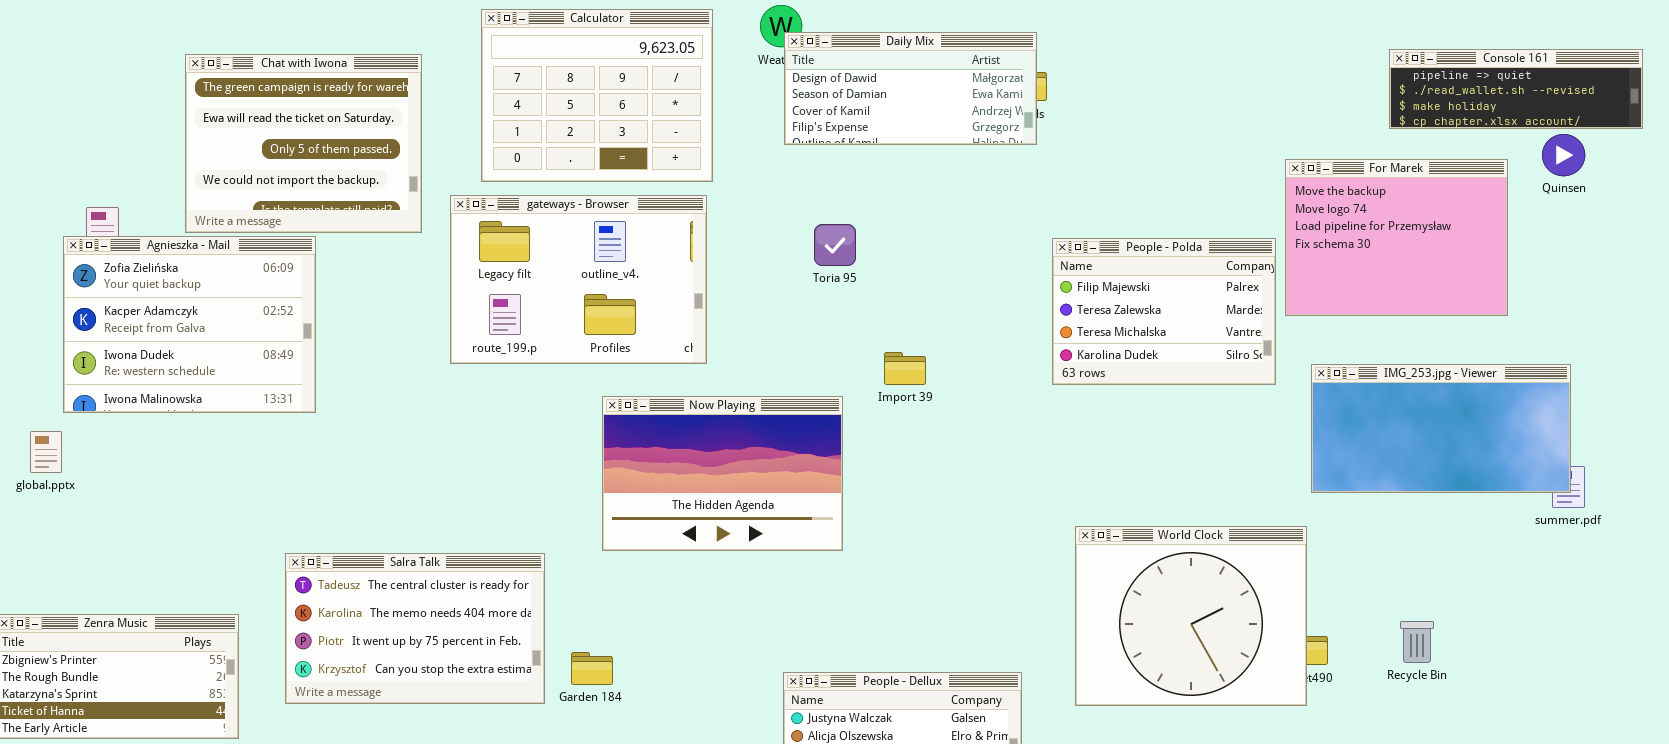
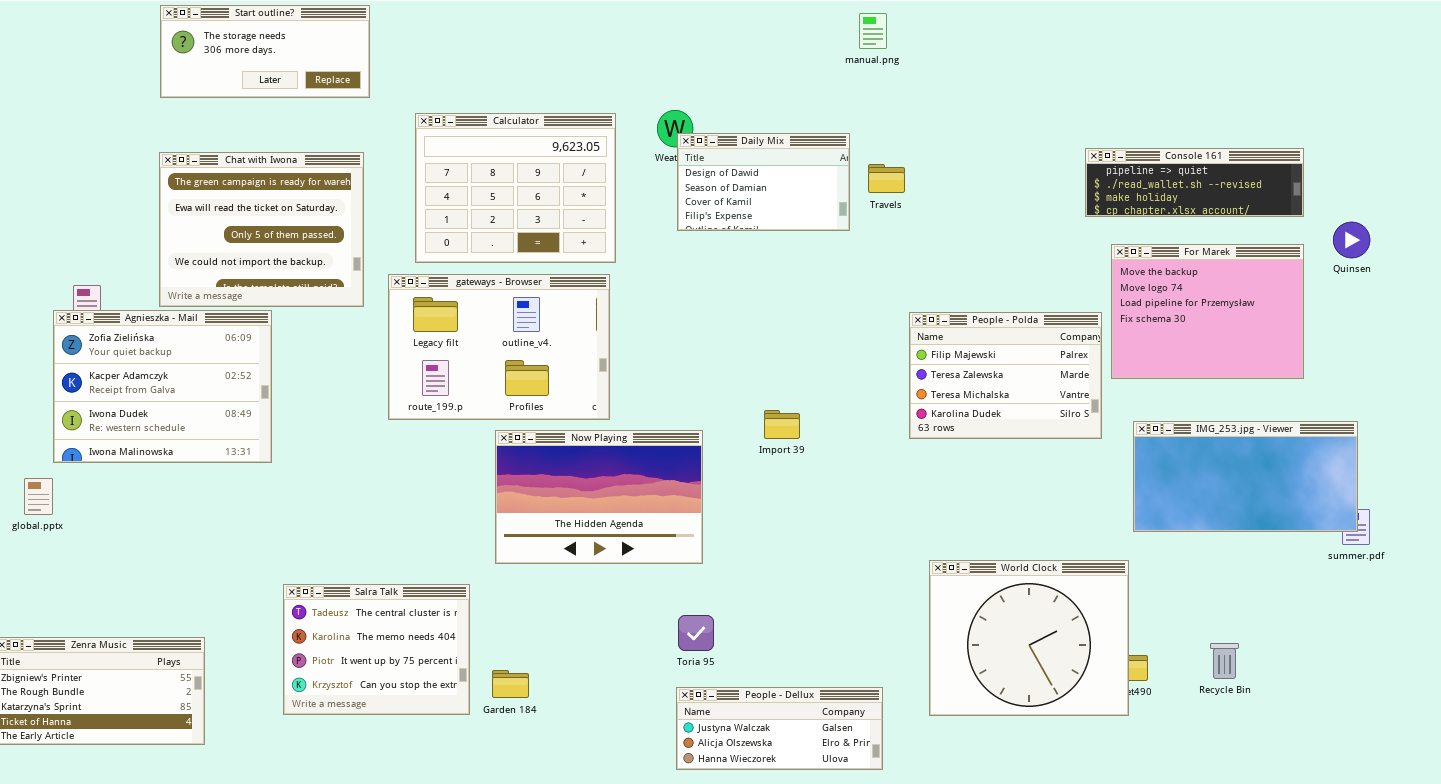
Daily Mix: [784,32,1037,145] -> [677,133,850,231], resized
Console 161: [1389,49,1643,129] -> [1085,148,1304,217], moved
Toria 95: [814,224,856,266] -> [678,615,714,651], moved
Now Playing: [602,396,843,551] -> [495,430,703,564], moved
Salra Talk: [285,553,545,704] -> [283,584,470,715], resized

